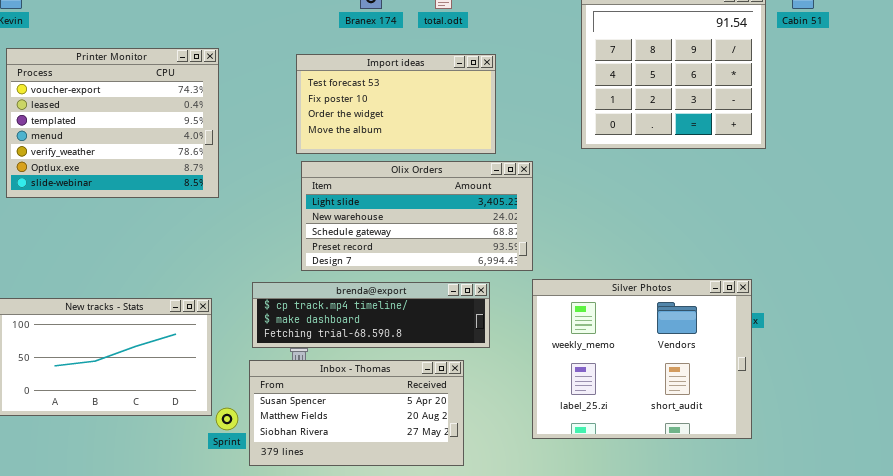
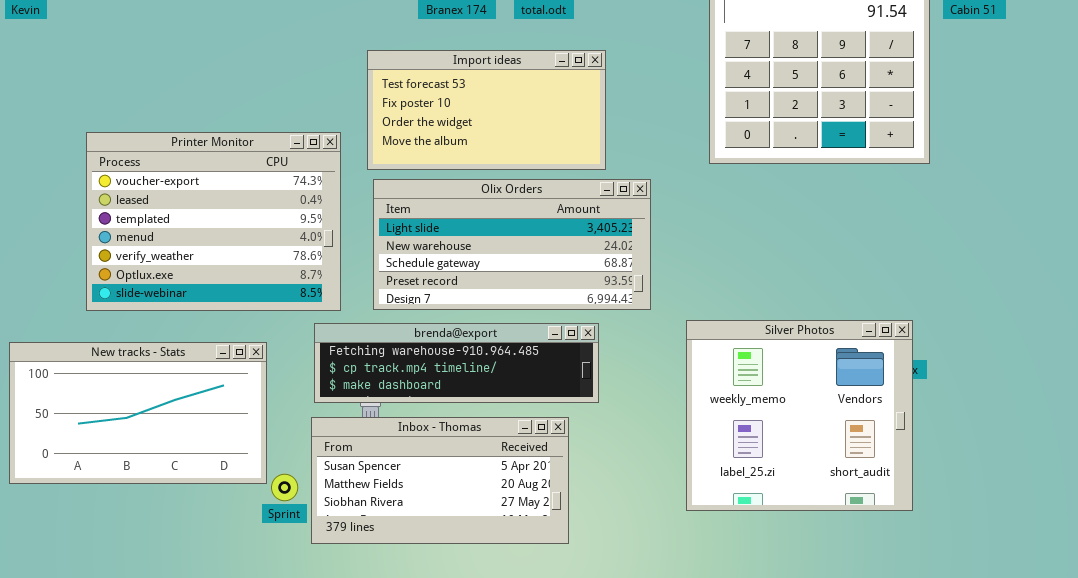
Printer Monitor: [6,48,219,198] -> [86,132,341,311], moved
Silver Photos: [532,279,752,439] -> [686,320,913,511], resized
brenda@export: [252,282,490,348] -> [314,323,599,403], scrolled up 1 row

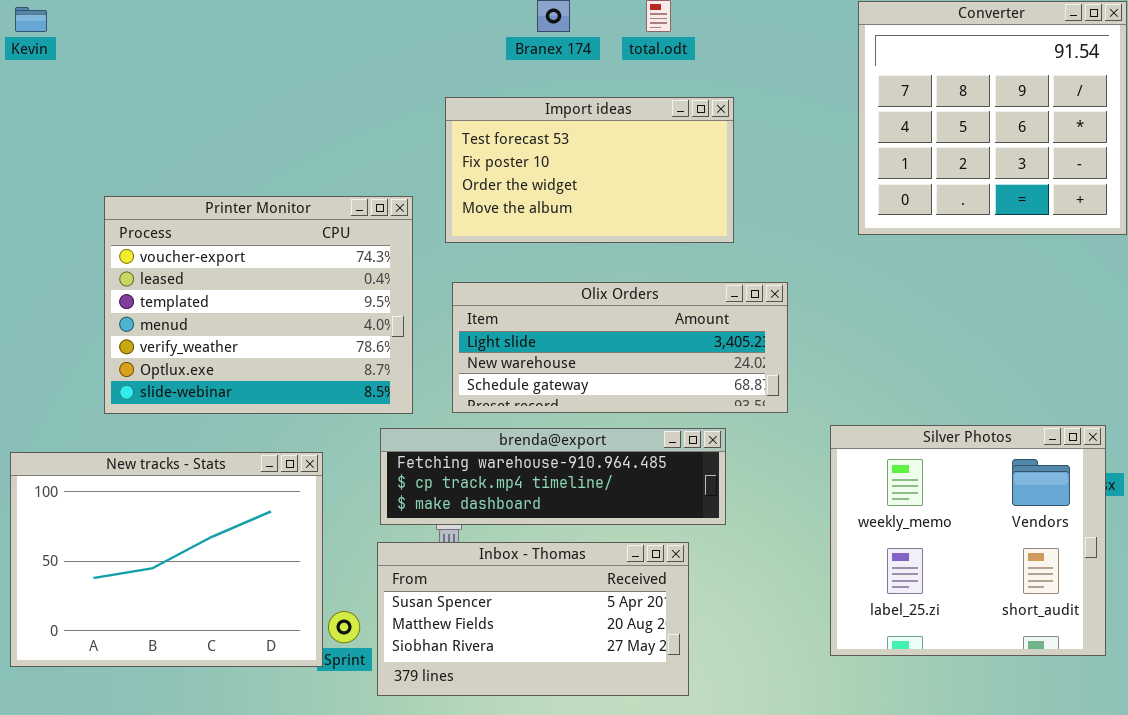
Olix Orders: [373,179,651,310] -> [452,282,788,413], resized
New tracks - Stats: [9,342,267,484] -> [10,452,323,667], resized

